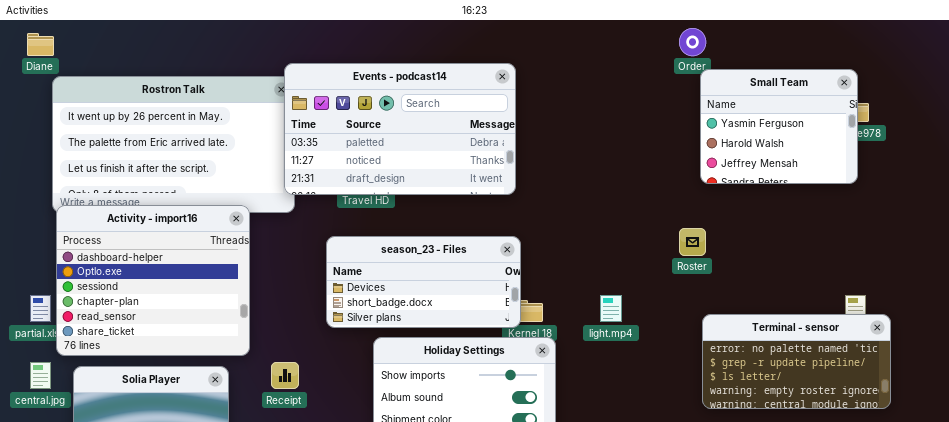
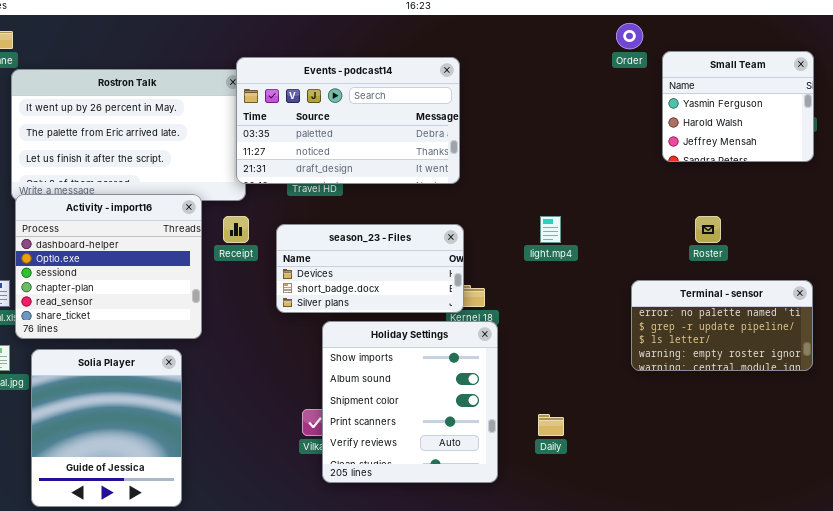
Small Team: [700,69,858,184] -> [662,51,814,162], moved
Roster: [679,228,706,256] -> [695,216,721,243], moved
light.mp4: [600,295,622,322] -> [540,216,561,243], moved
Terminal - sensor: [702,314,891,409] -> [631,280,813,371], moved
Receipt: [271,362,299,389] -> [223,216,249,243], moved

